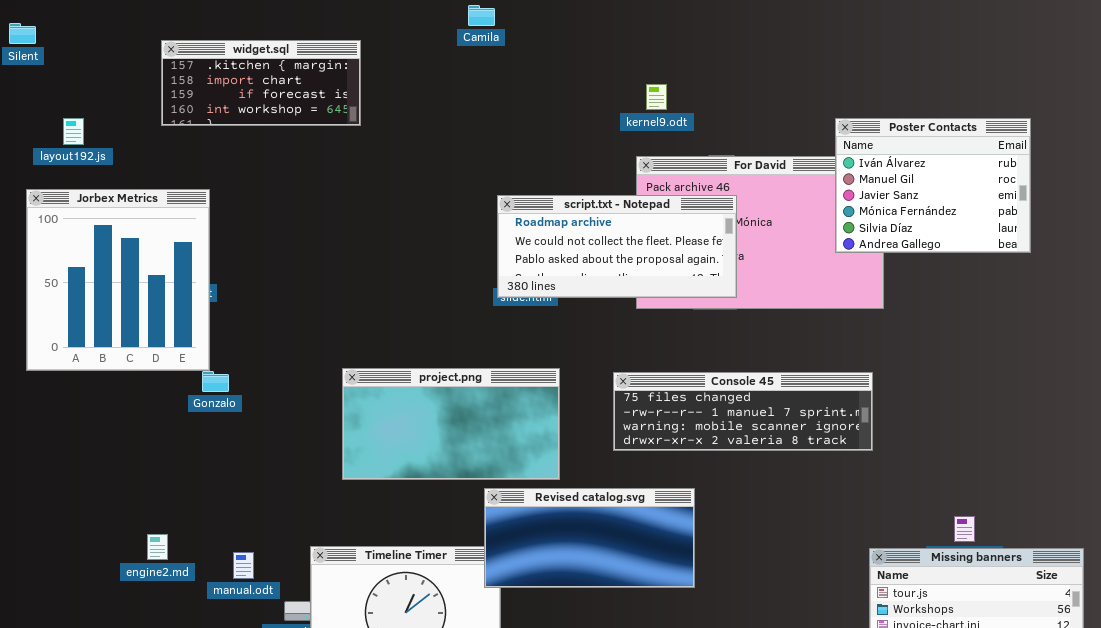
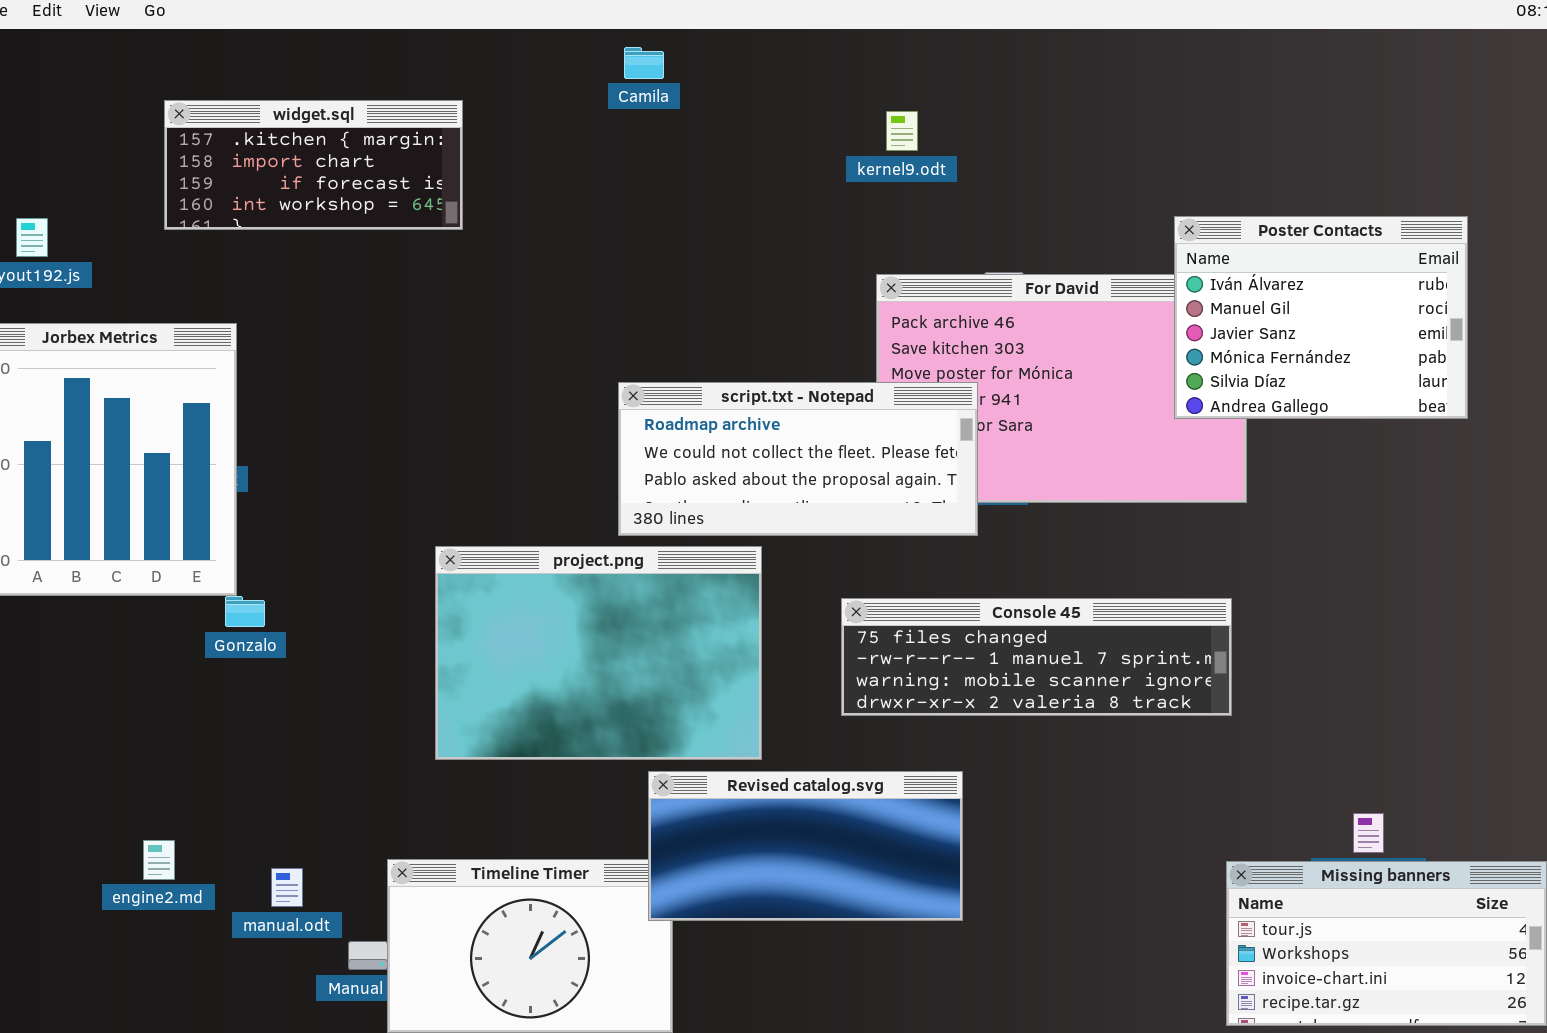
kernel9.odt: [646,84,667,110] -> [886,111,918,151], moved
script.txt - Notepad: [497,195,737,298] -> [618,382,978,536], moved
project.png: [342,368,560,480] -> [435,546,762,760], resized

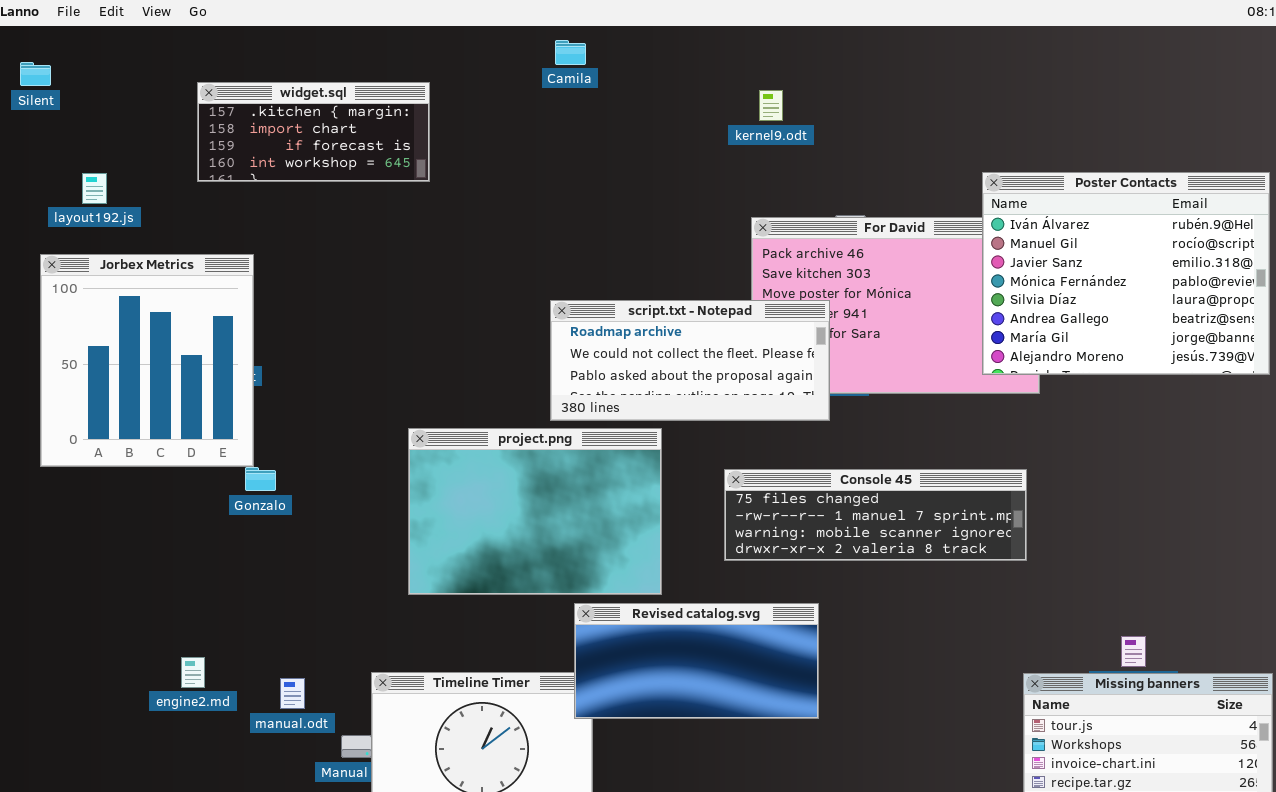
Poster Contacts: [1174,216,1468,419] -> [982,172,1270,375], resized

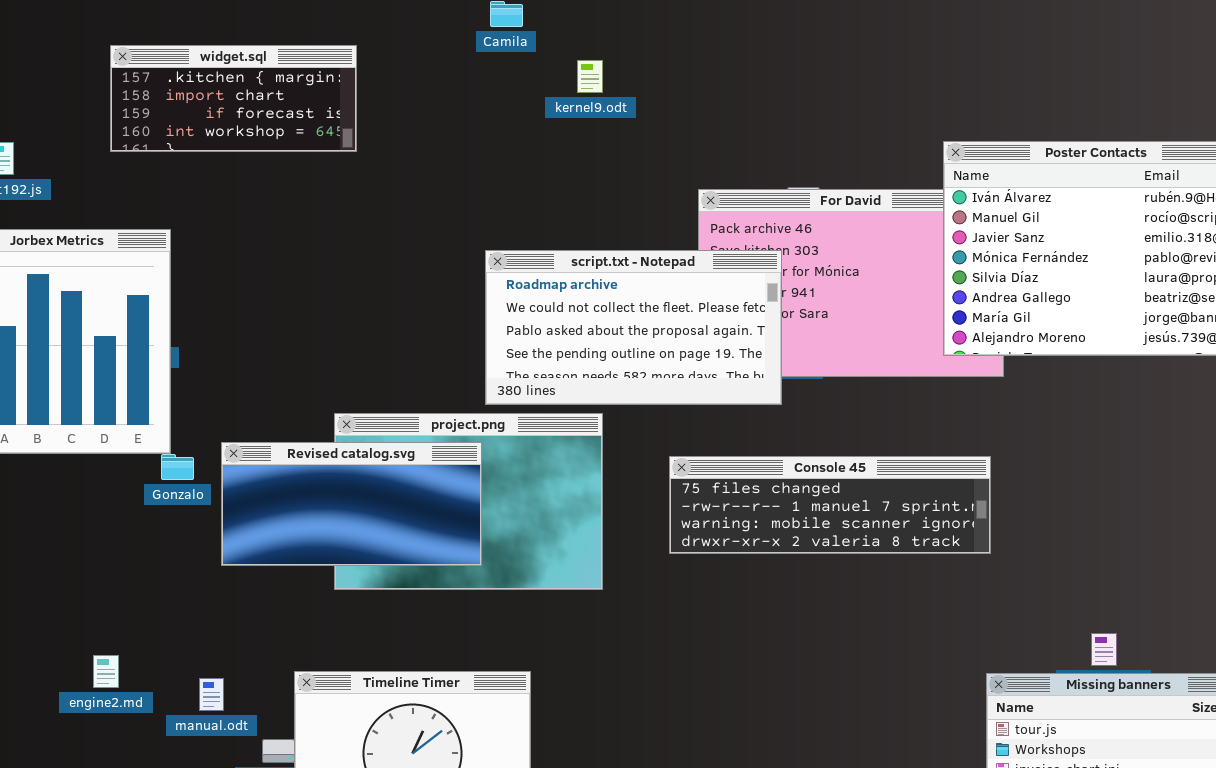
kernel9.odt: [759,90,783,121] -> [577,60,603,93], moved
script.txt - Notepad: [550,300,830,421] -> [485,250,782,405], resized
Revised catalog.svg: [574,603,819,719] -> [221,442,482,566], moved

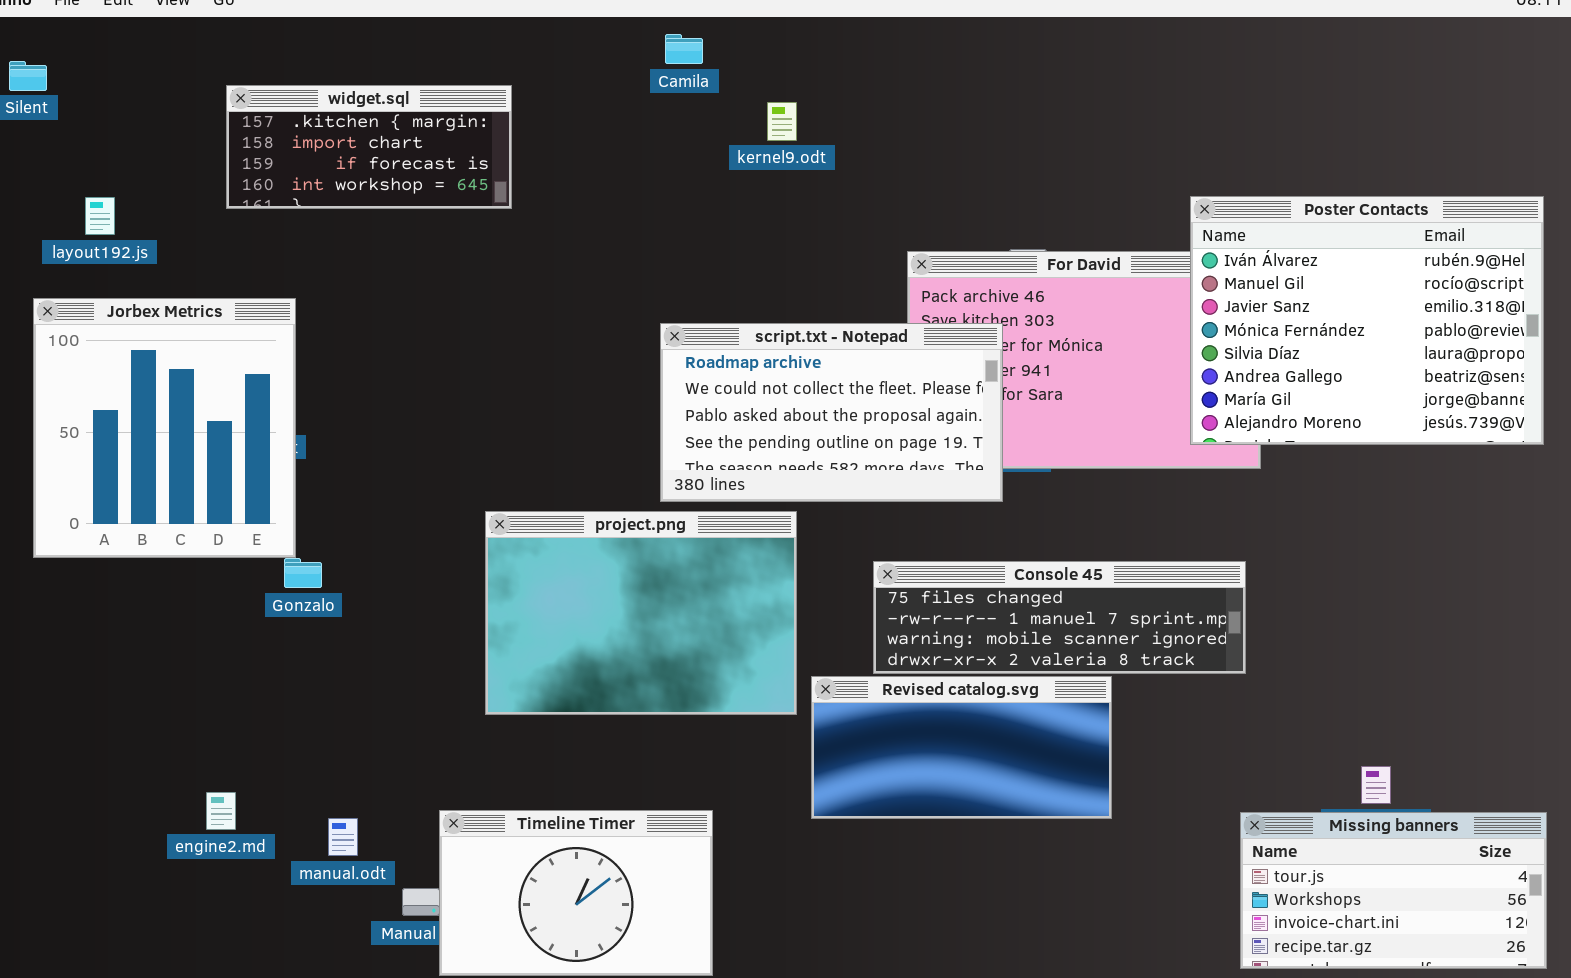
Revised catalog.svg: [221,442,482,566] -> [811,676,1112,819], moved

